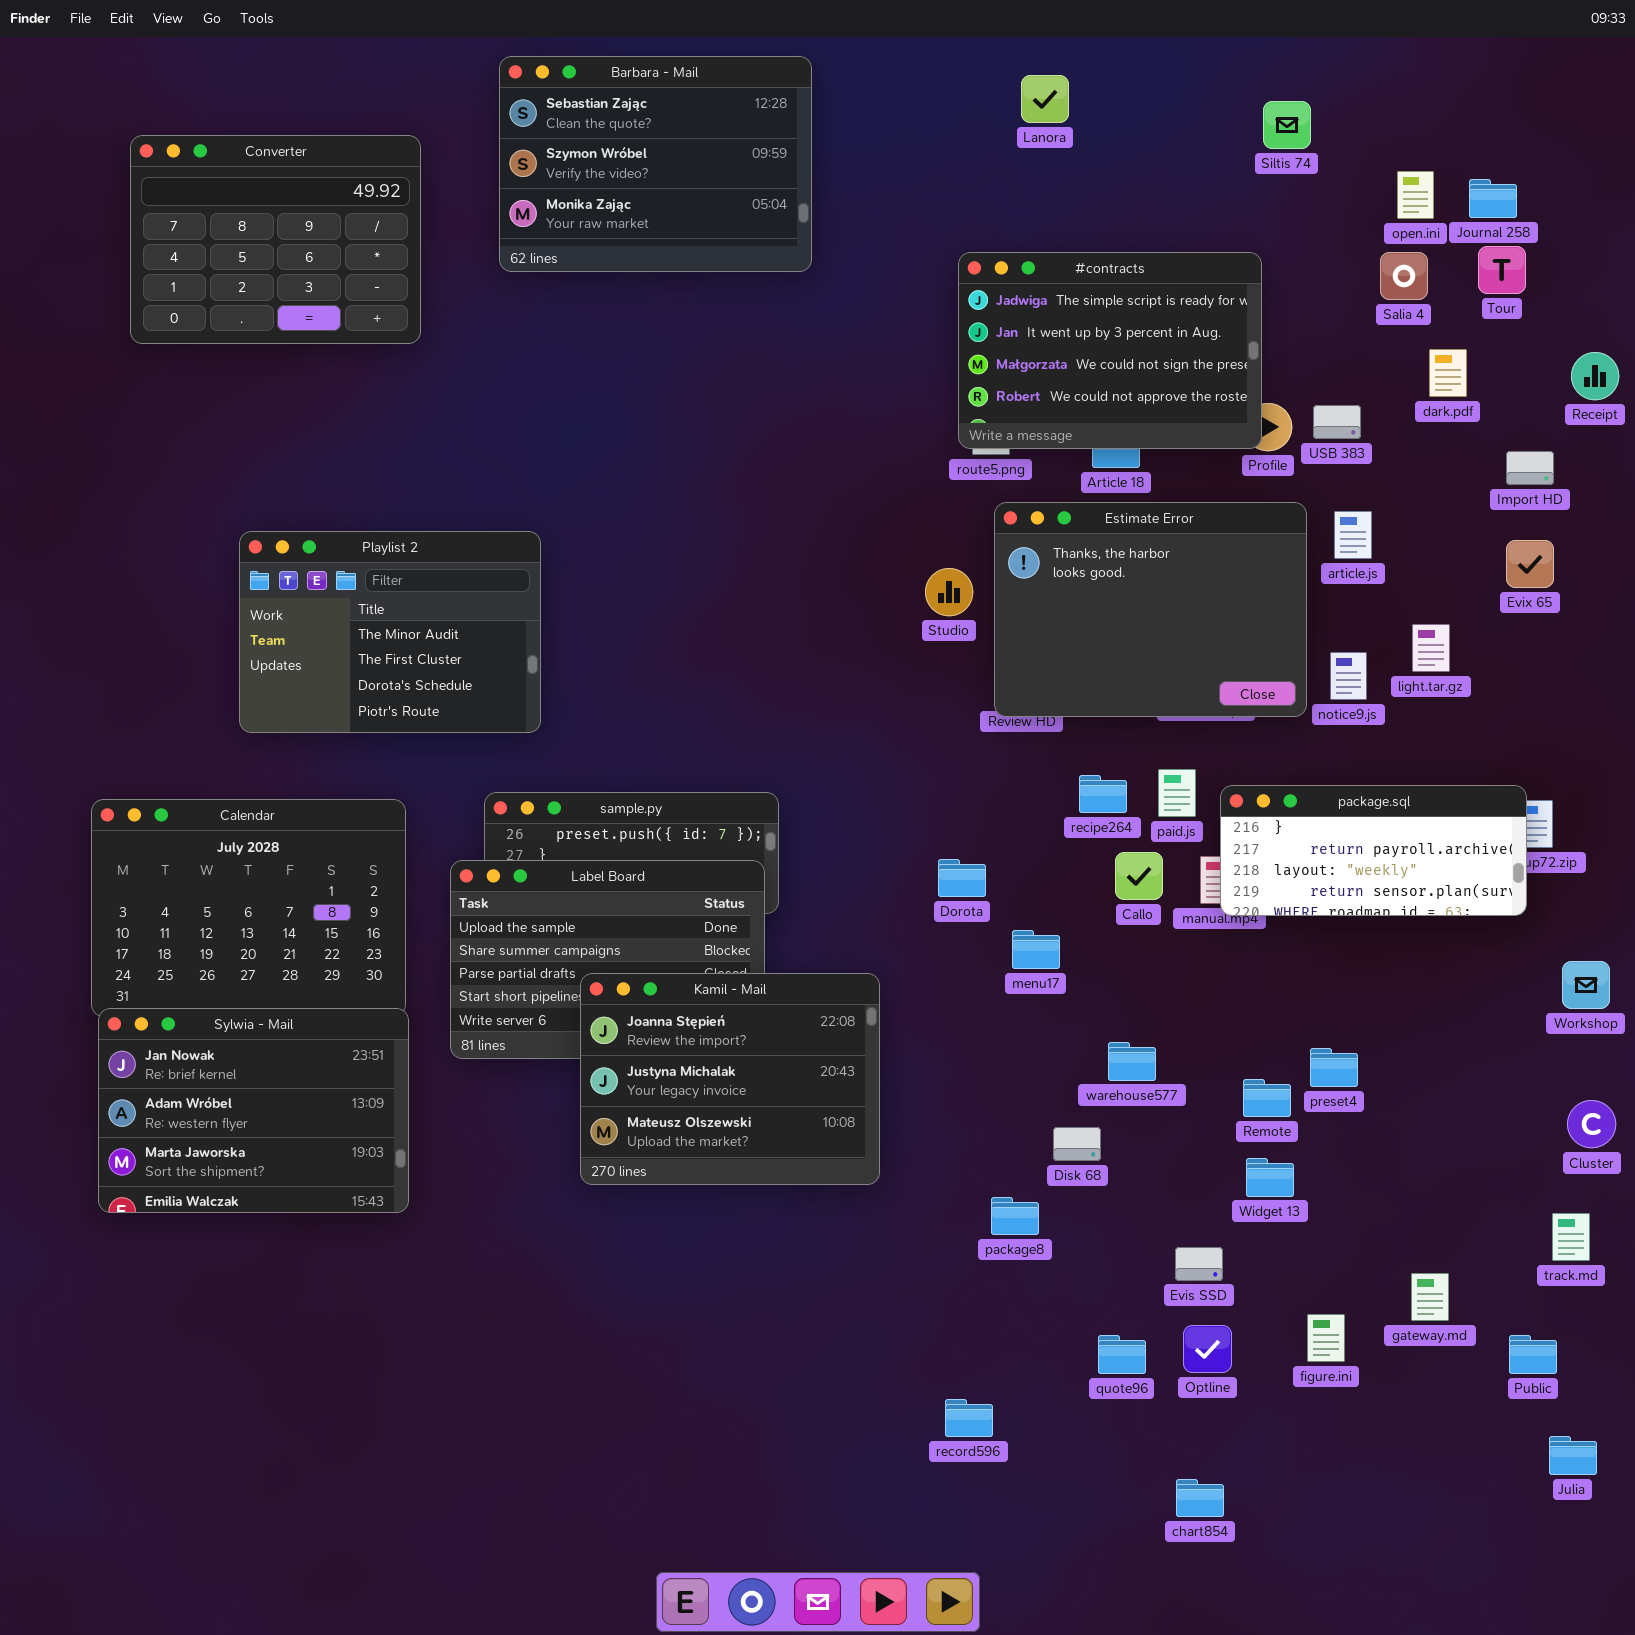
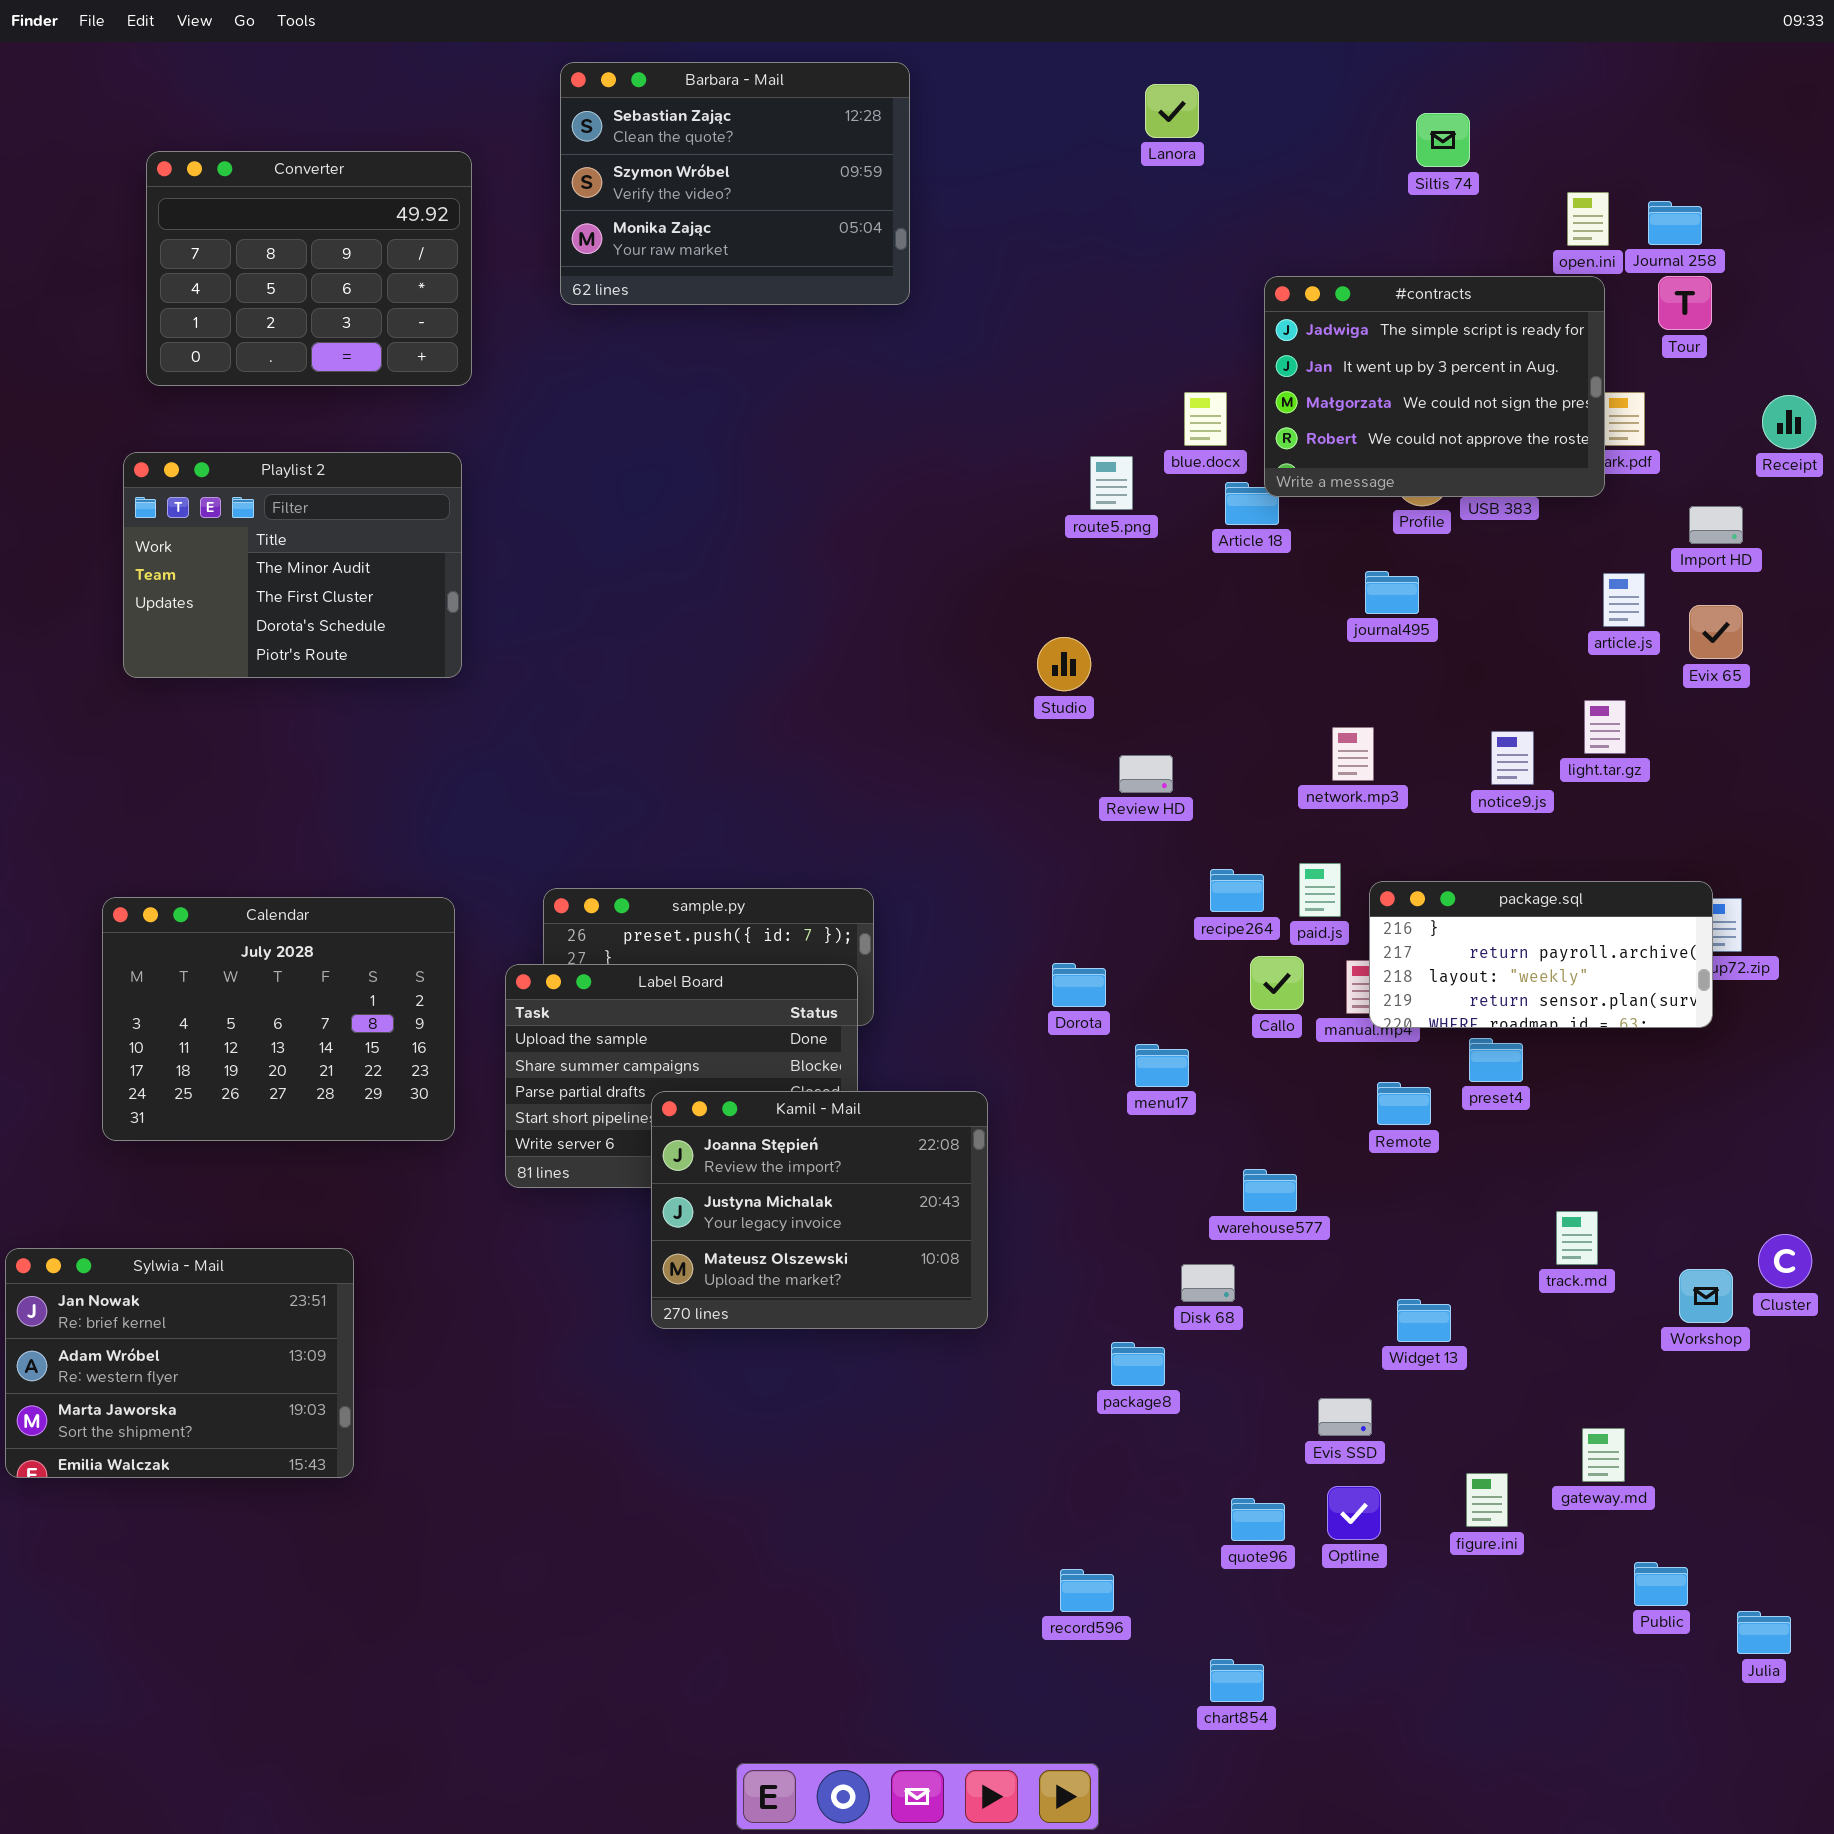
#contracts: [958,252,1262,449] -> [1264,276,1605,497], moved
Estimate Error: [994,502,1307,717] -> none, closed
article.js: [1334,511,1372,559] -> [1603,573,1645,627], moved
Playlist 2: [239,531,541,733] -> [123,452,462,678], moved
Workshop: [1562,961,1610,1009] -> [1679,1269,1733,1323], moved
Sylwia - Mail: [98,1008,409,1213] -> [5,1248,354,1478], moved
preset4: [1310,1048,1358,1087] -> [1469,1038,1523,1082], moved
Remote: [1243,1079,1291,1117] -> [1377,1082,1431,1125], moved
track.md: [1552,1213,1590,1261] -> [1556,1211,1598,1265], moved
Public: [1509,1335,1557,1374] -> [1634,1562,1688,1606], moved
chart854: [1176,1479,1224,1517] -> [1210,1659,1264,1702], moved

